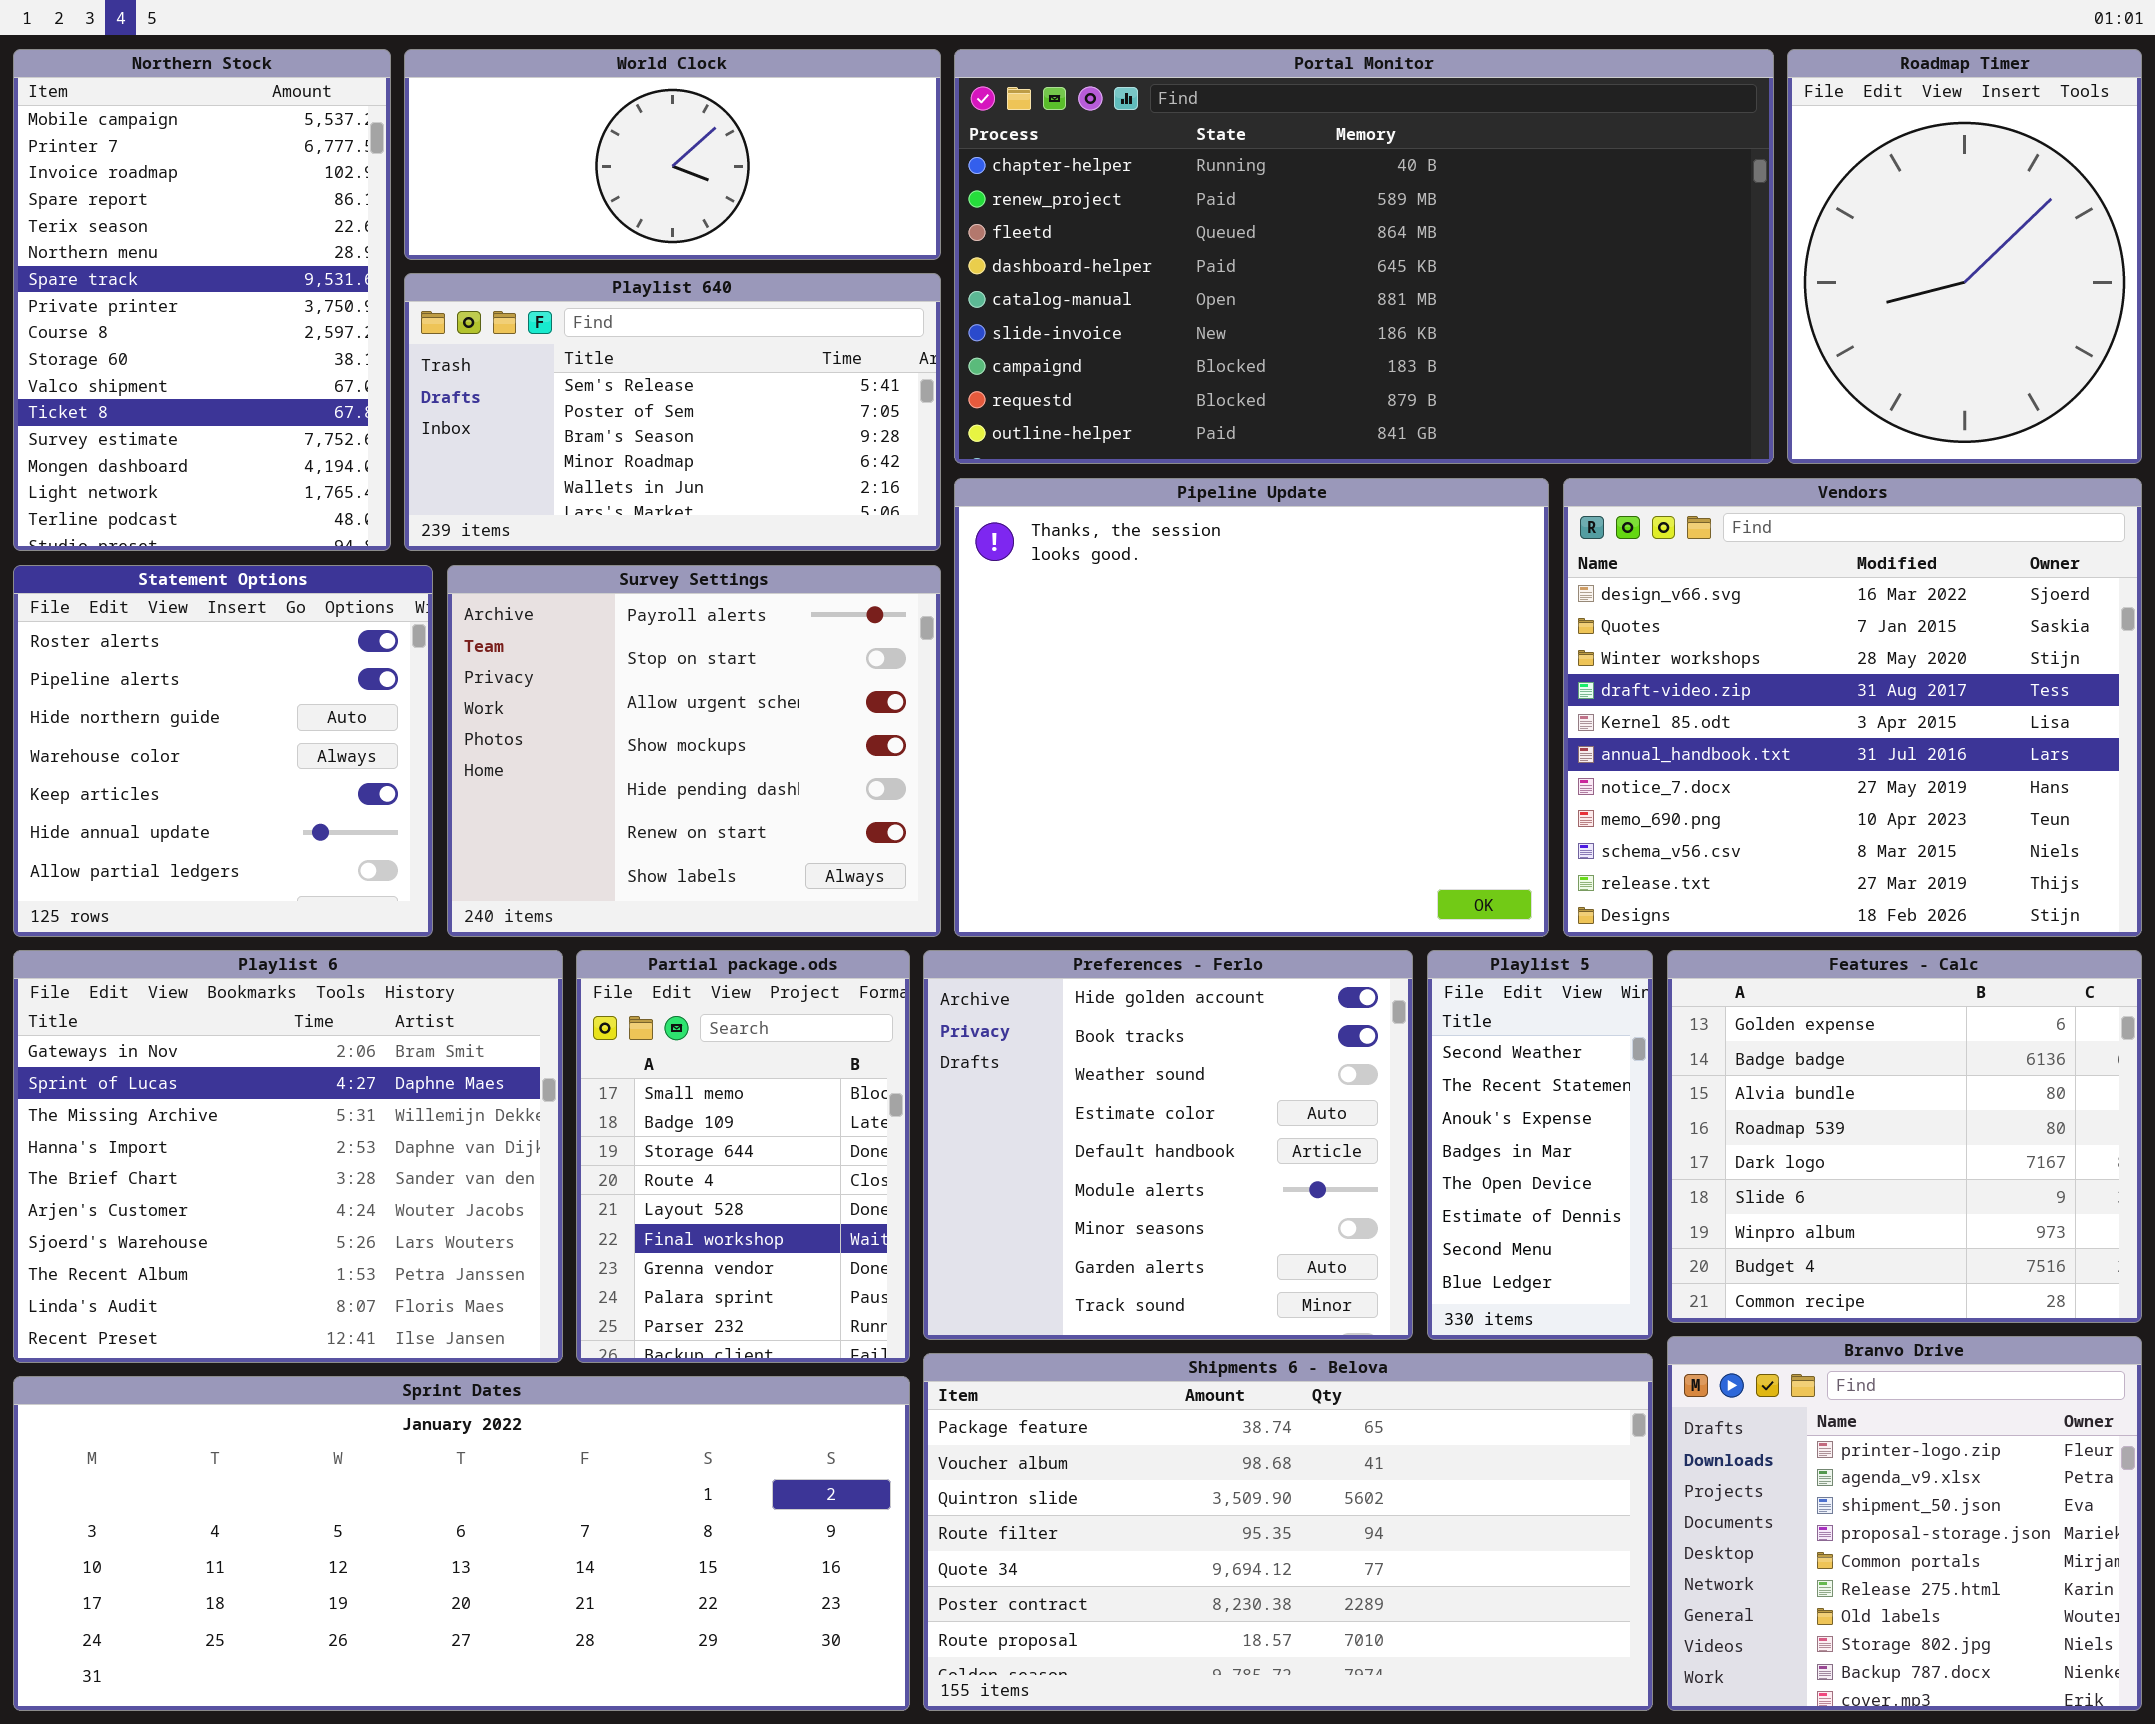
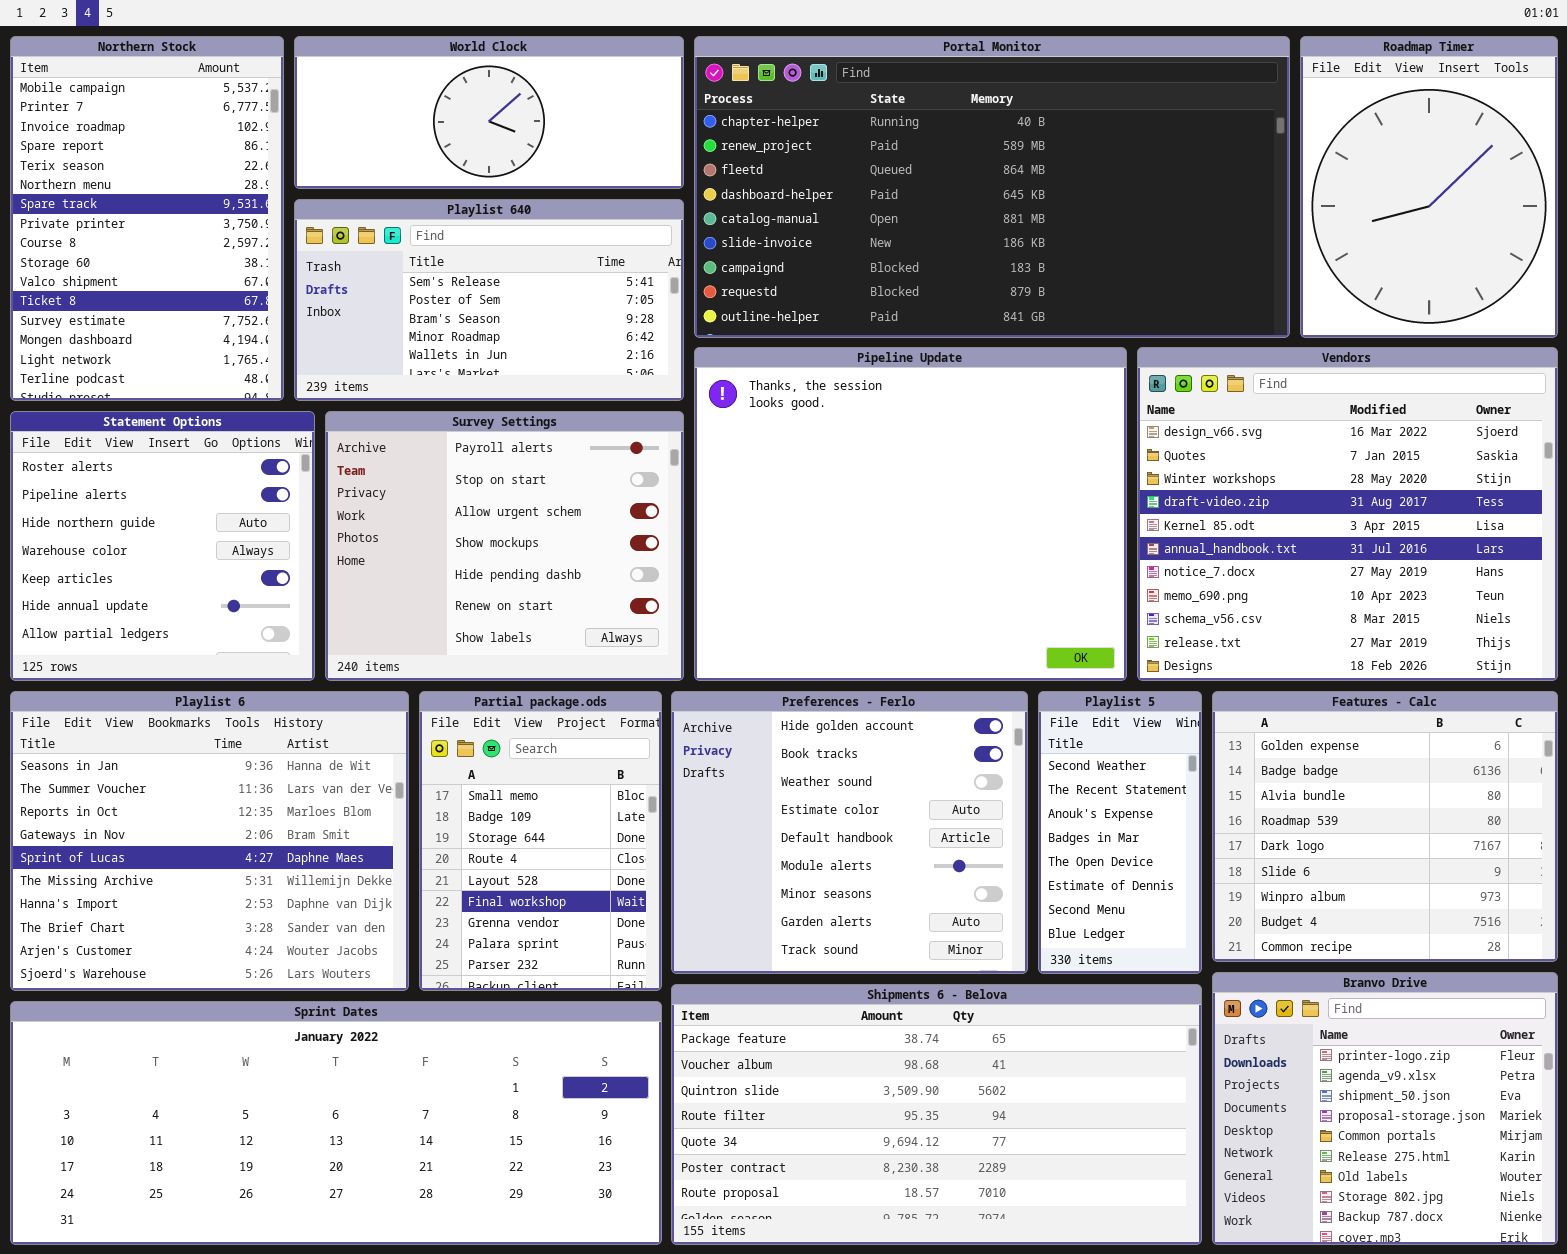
Playlist 6: [13,950,563,1363] -> [10,691,409,991], scrolled up 3 rows

